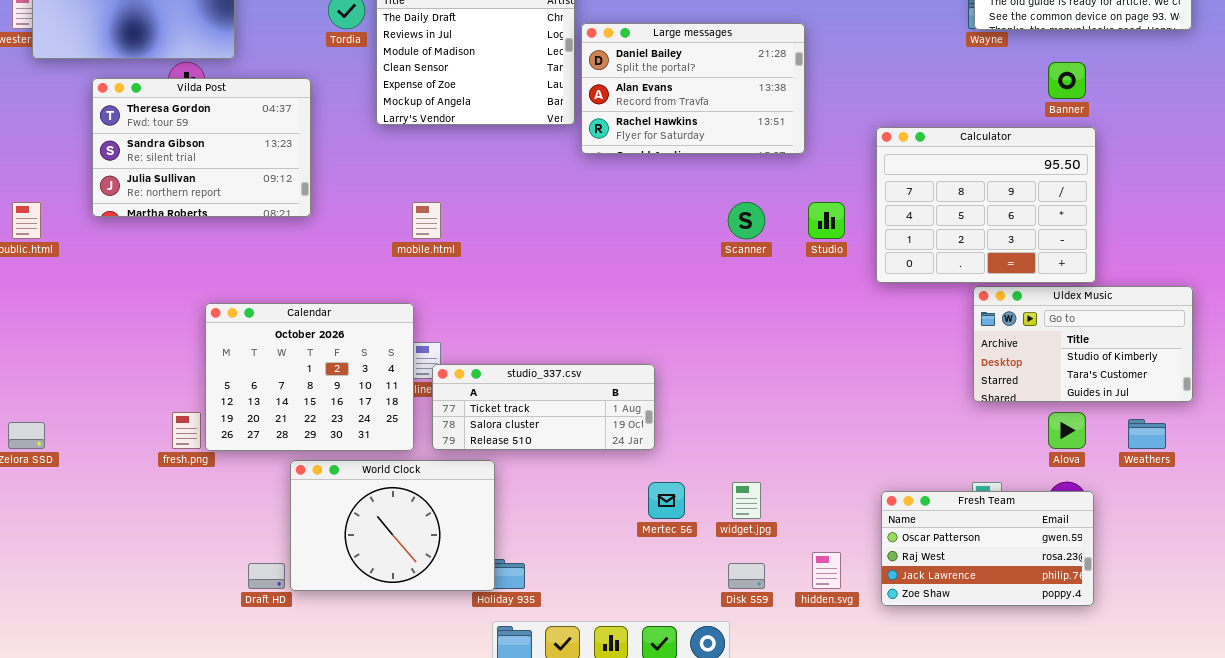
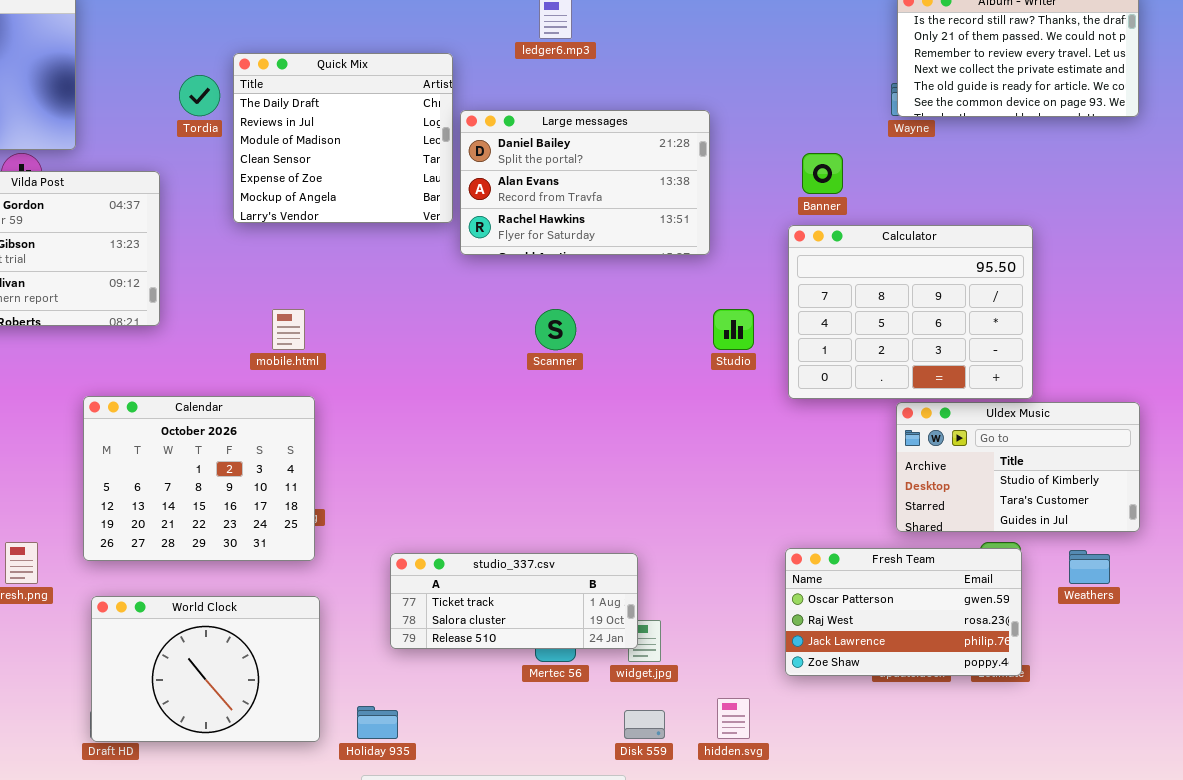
Banner: [1048,62,1086,99] -> [802,153,843,194], moved
Scanner: [728,202,765,239] -> [535,309,576,350], moved
Calendar: [205,303,414,451] -> [83,396,315,561], moved
studio_337.csv: [432,364,655,450] -> [390,553,638,649], moved
World Clock: [290,460,495,591] -> [91,596,320,742], moved
Fresh Team: [881,491,1094,606] -> [785,548,1022,676], moved

